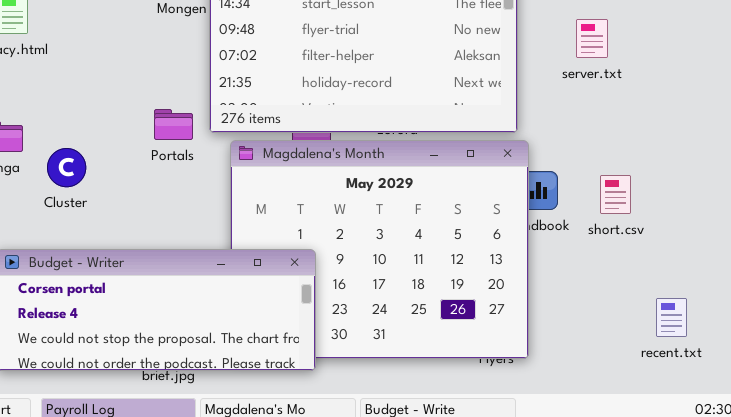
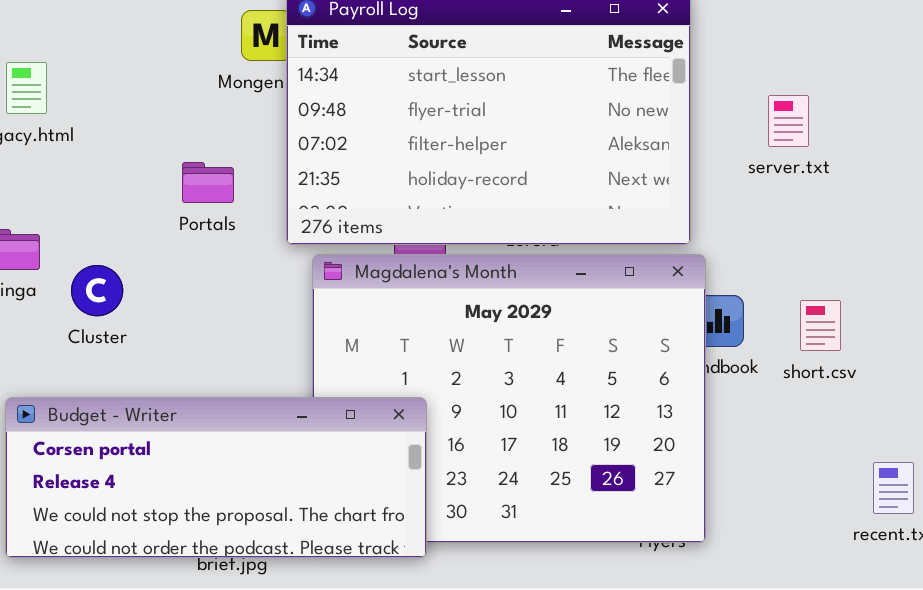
Portals: [154,109,193,140] -> [182,162,234,203], moved

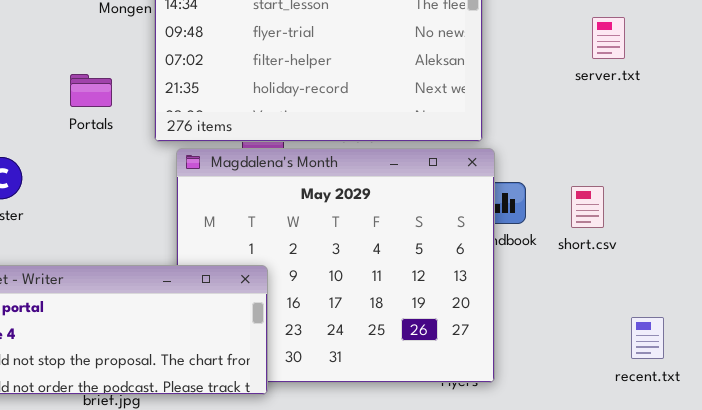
server.txt: [768,95,809,147] -> [592,17,625,59], moved

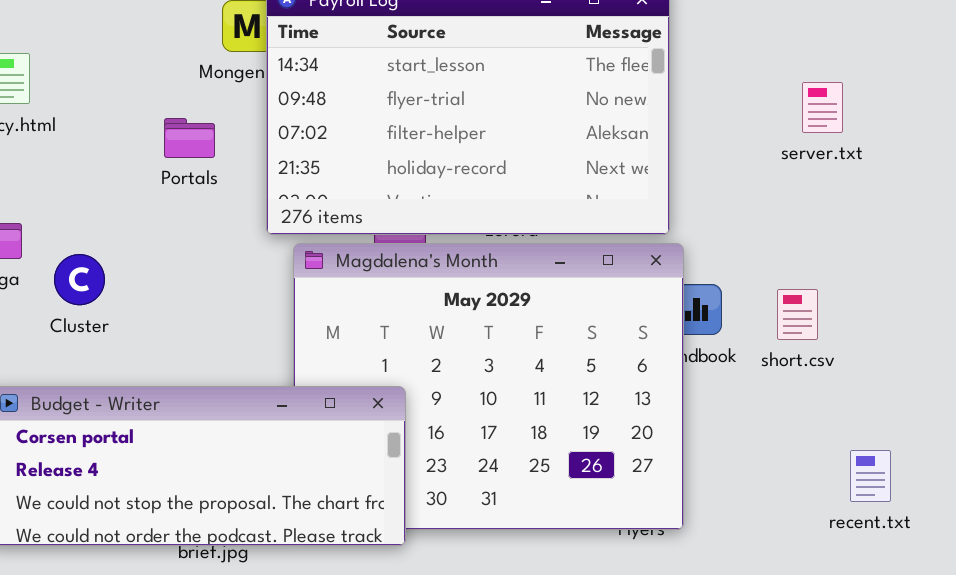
Portals: [70,74,112,107] -> [164,118,215,158], moved

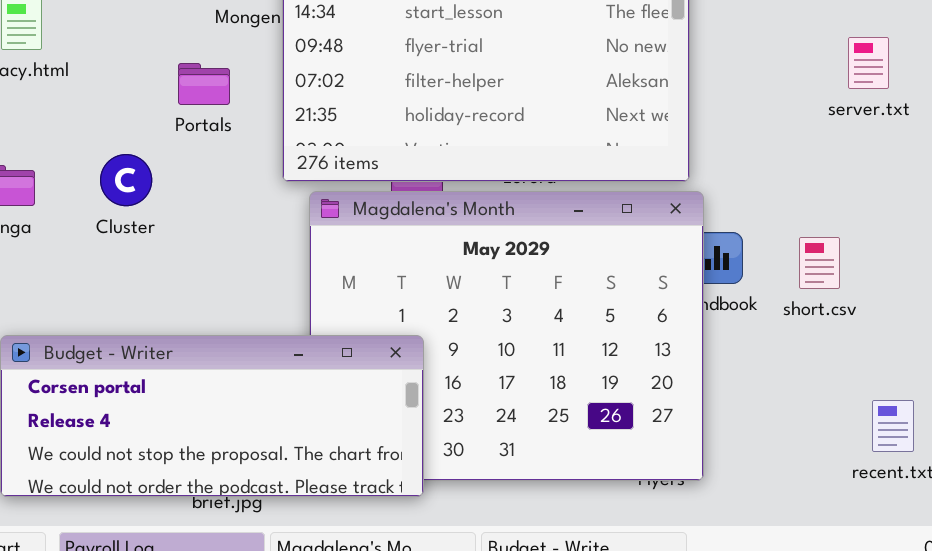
server.txt: [802,82,843,133] -> [848,37,889,89], moved
Cluster: [54,254,105,305] -> [100,154,152,206], moved

